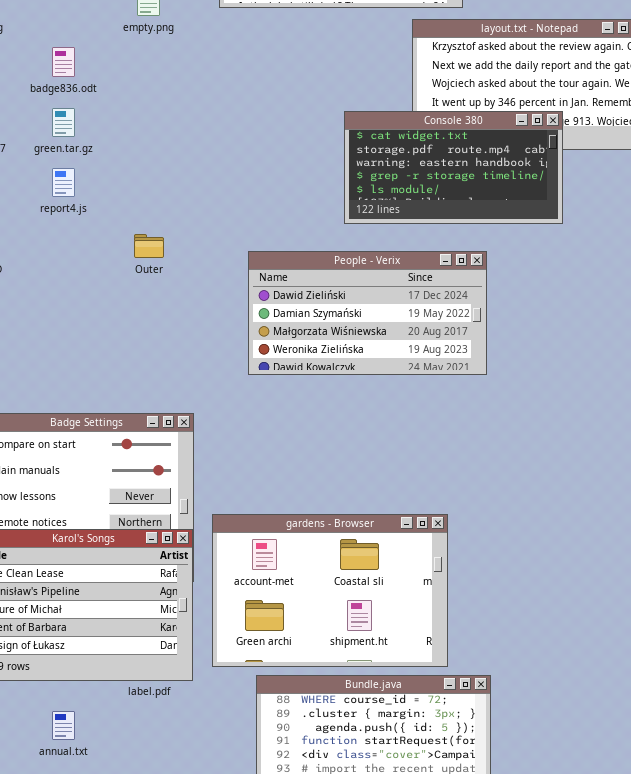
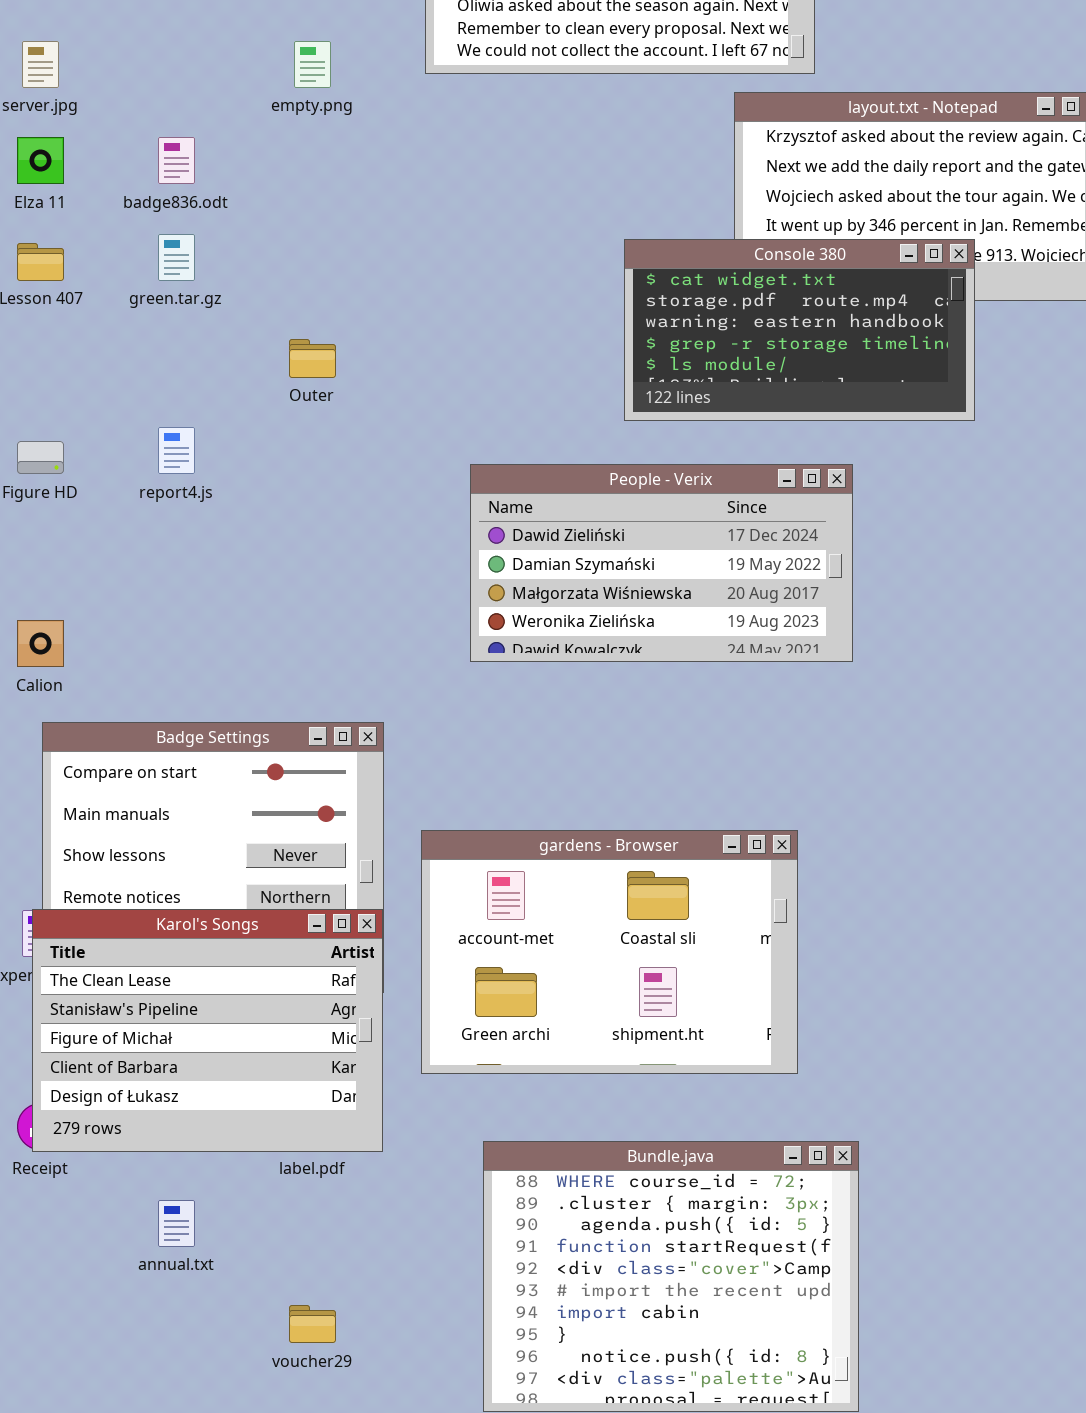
report4.js: [52,168,75,197] -> [158,427,195,474], moved
Outer: [134,234,164,258] -> [289,339,336,378], moved
gardens - Browser: [212,514,448,667] -> [421,830,798,1074], moved

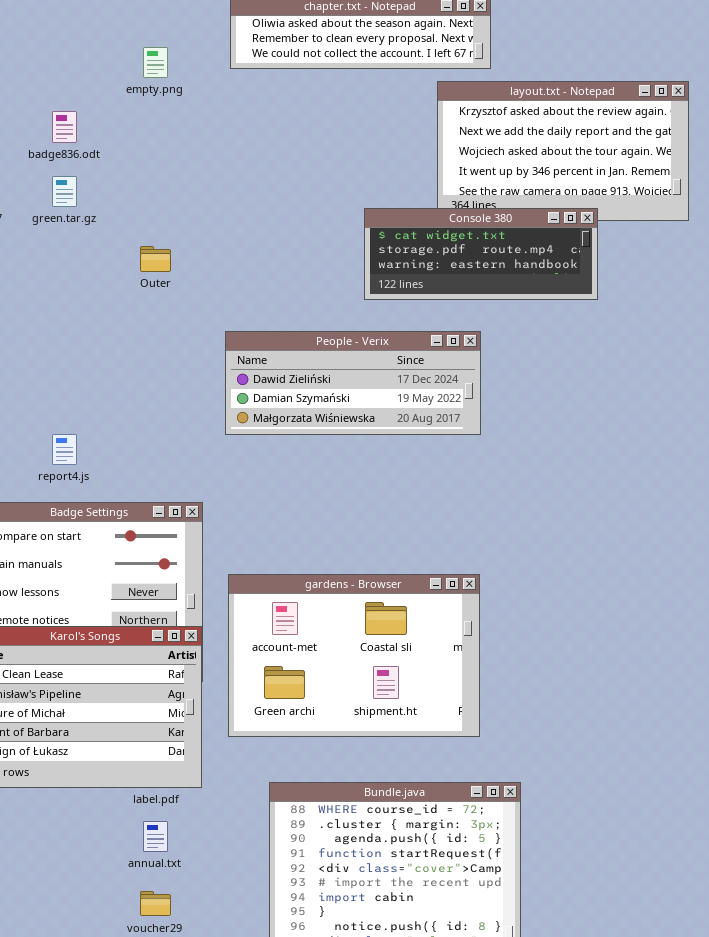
Console 380: [624,239,975,421] -> [364,208,598,300], resized
report4.js: [158,427,195,474] -> [52,434,77,465], moved
People - Verix: [470,464,853,662] -> [225,331,481,435], moved, resized
annual.txt: [158,1200,195,1247] -> [143,821,168,852], moved

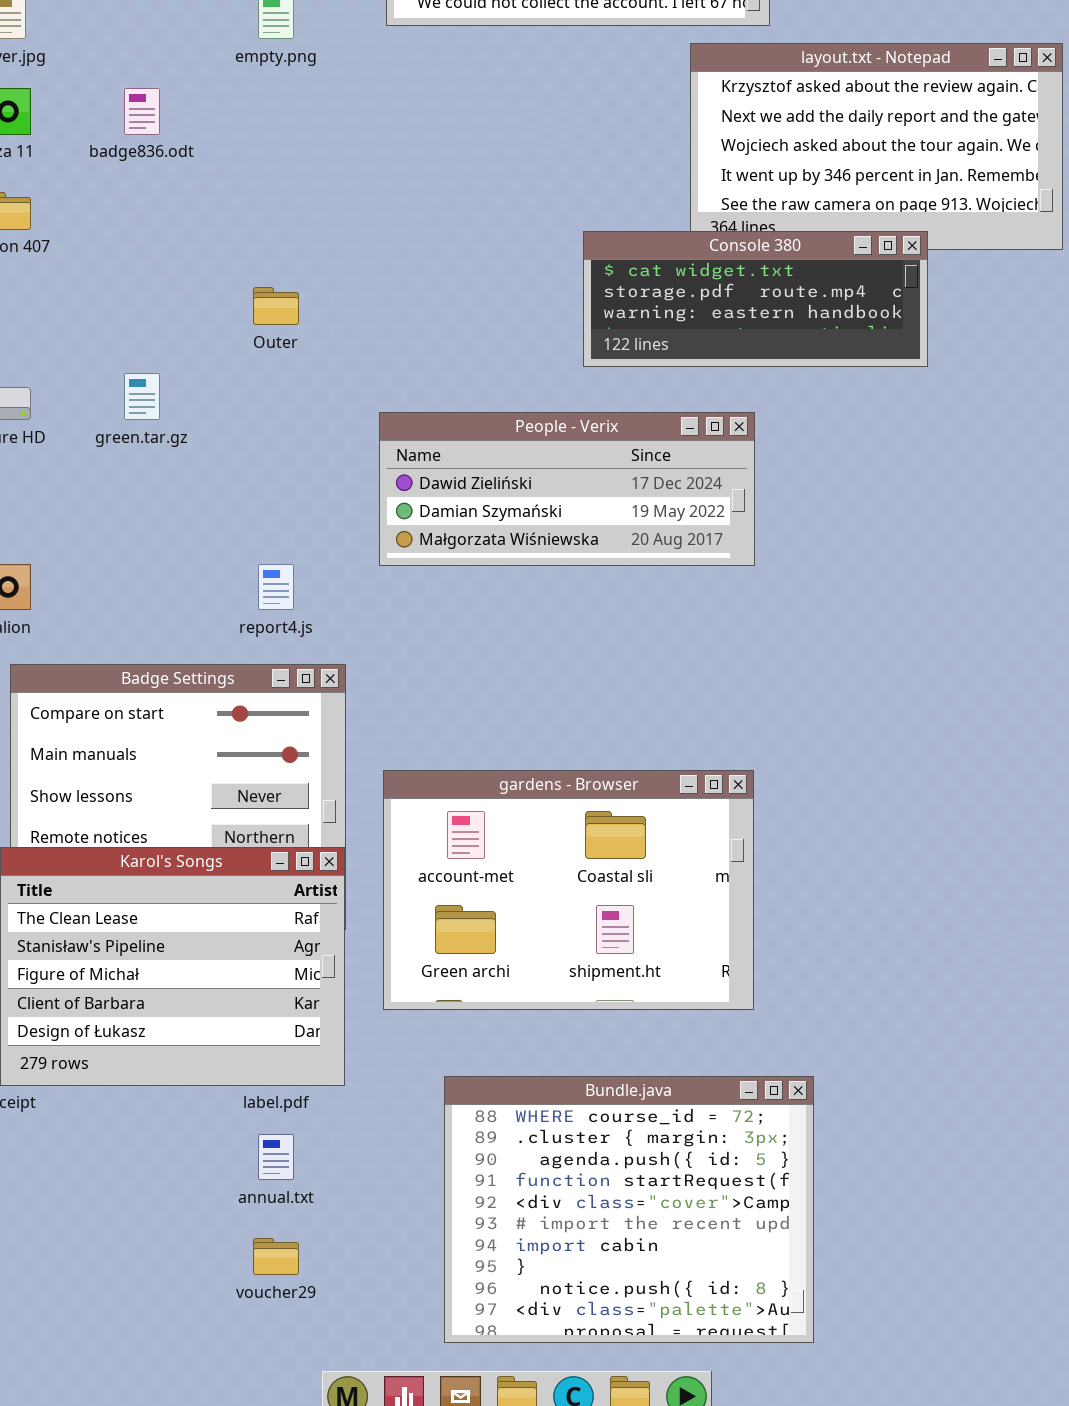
green.tar.gz: [52,176,77,207] -> [124,373,160,420], moved
report4.js: [52,434,77,465] -> [258,564,294,610], moved

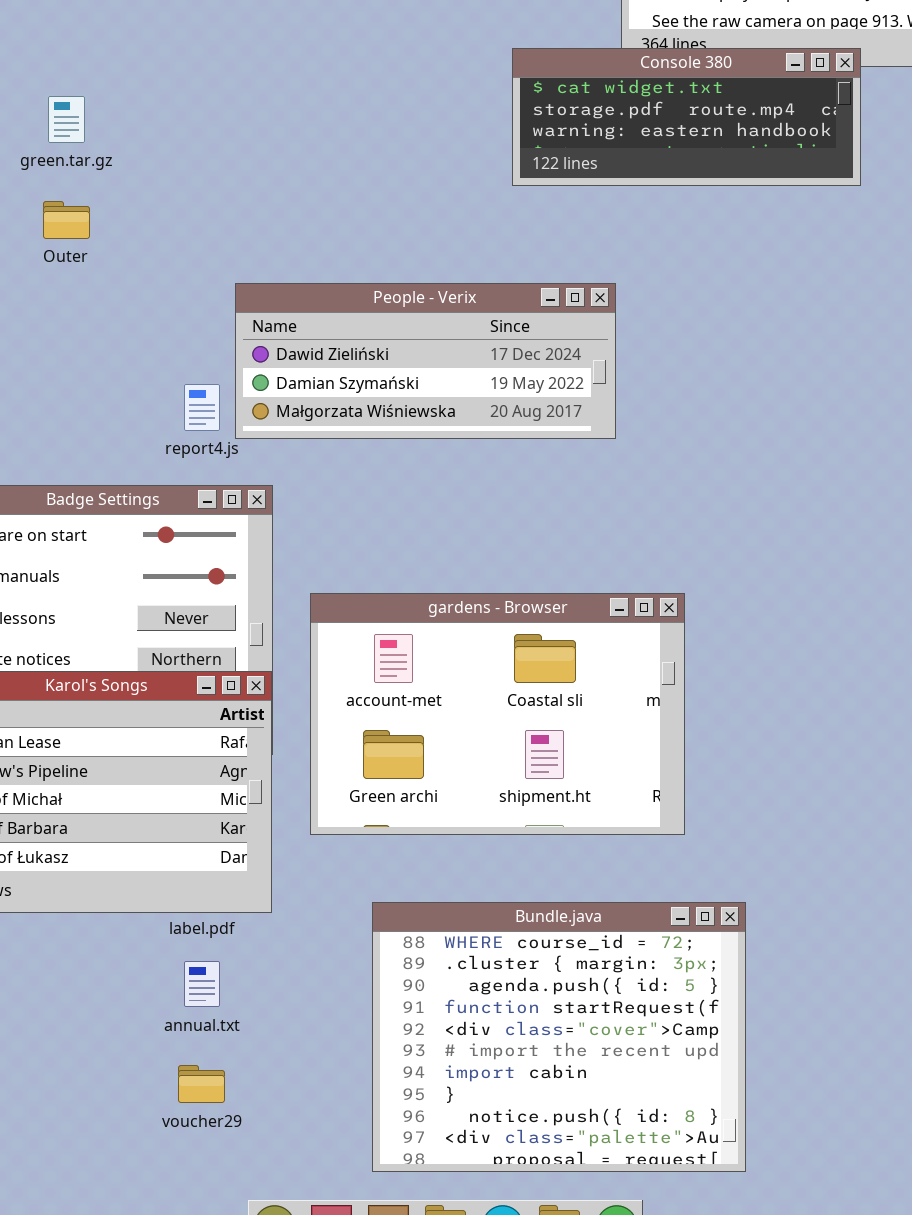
Outer: [253,287,299,325] -> [43,201,90,239], moved
green.tar.gz: [124,373,160,420] -> [48,96,85,143], moved
People - Verix: [379,412,755,566] -> [235,283,616,439], moved

